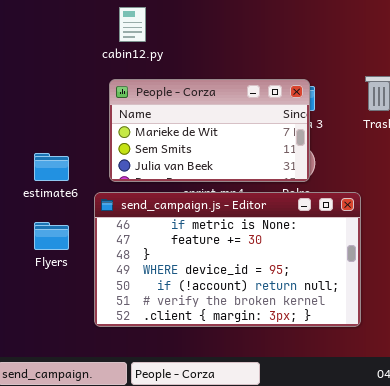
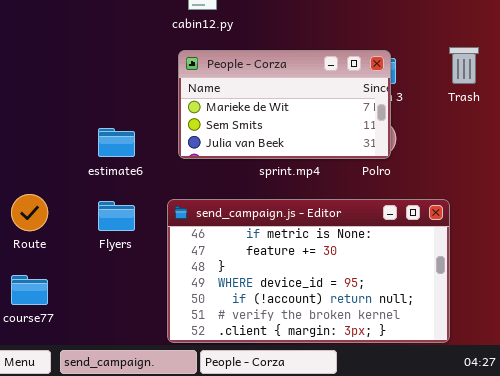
send_campaign.js - Editor: [94,192,361,327] -> [167,199,450,343], moved

